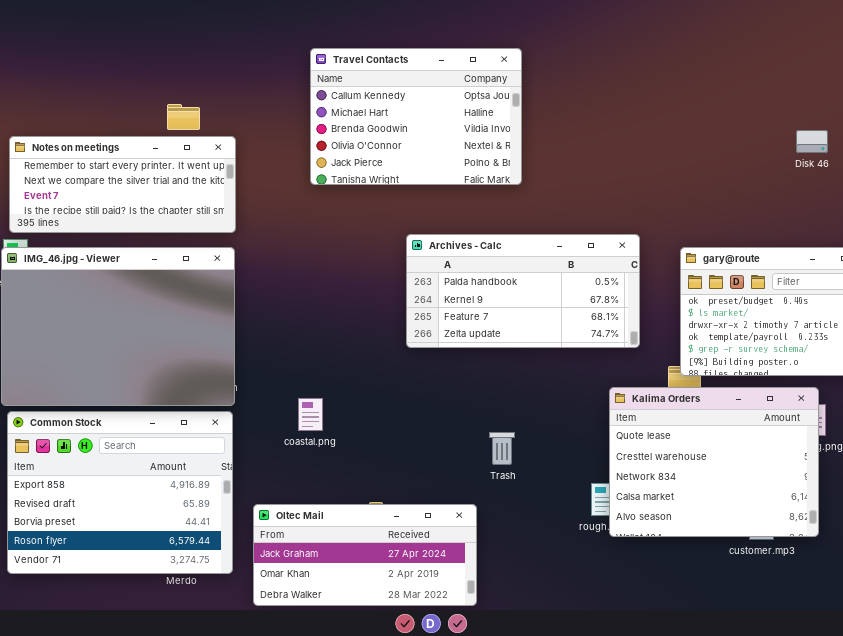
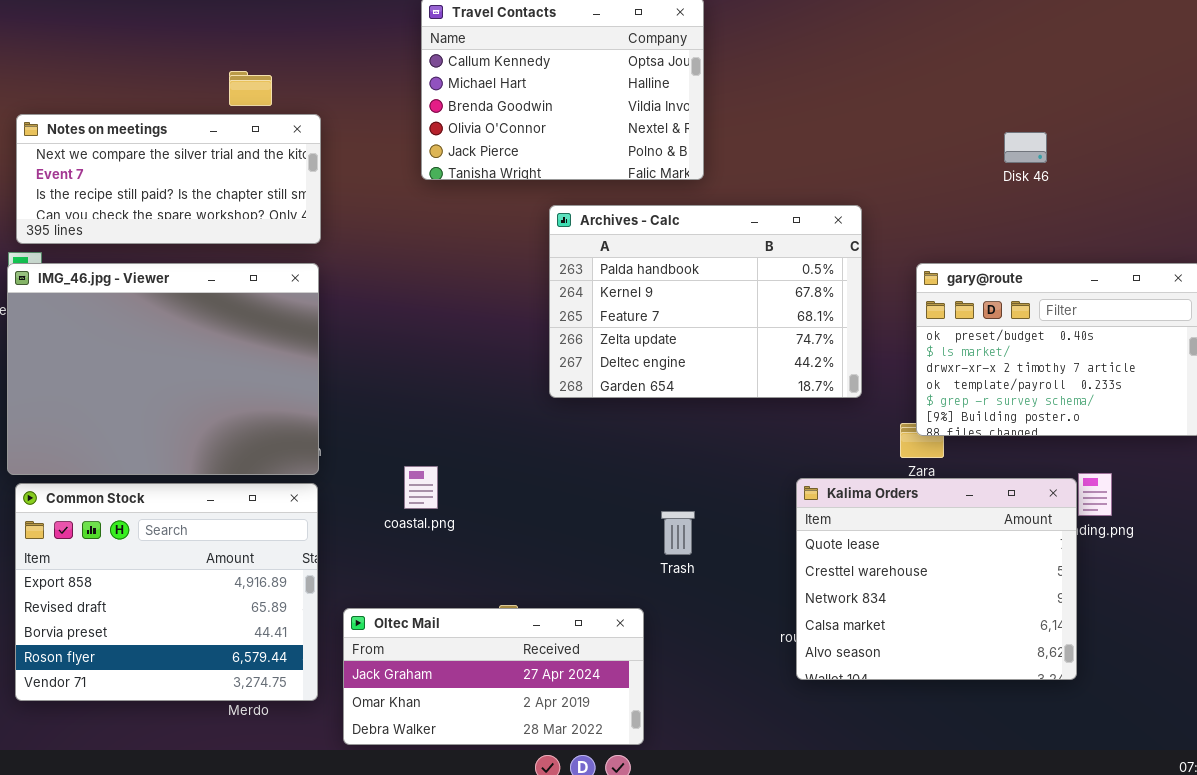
Disk 46: [796,130,828,153] -> [1004,132,1047,163], moved
Notes on meetings: [9,136,236,233] -> [16,114,321,244], scrolled down 1 row
Archives - Calc: [406,234,640,348] -> [549,205,862,398], resized
Kalima Orders: [609,387,819,537] -> [796,478,1077,680], moved

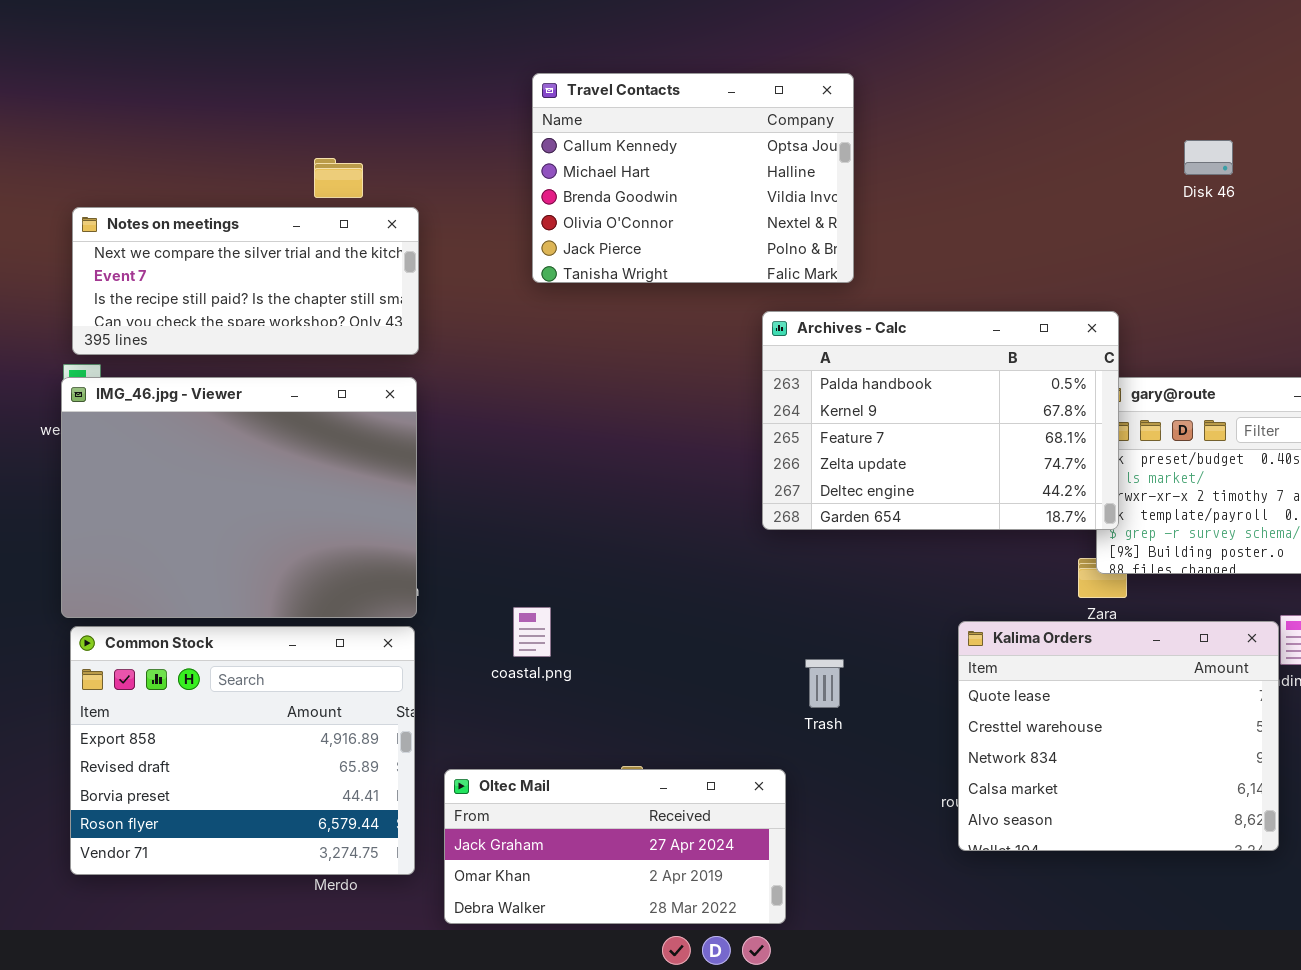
Disk 46: [1004,132,1047,163] -> [1184,140,1233,175], moved
Archives - Calc: [549,205,862,398] -> [762,311,1119,530], moved

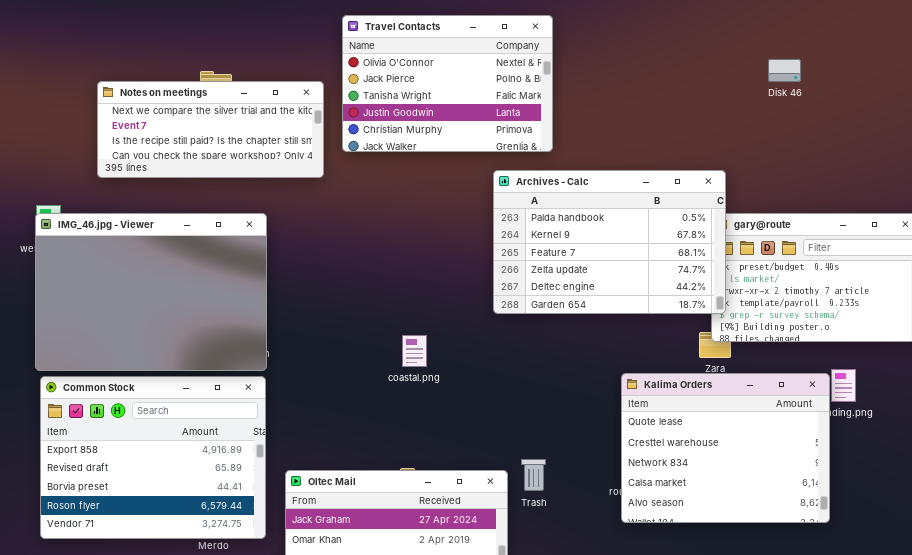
Travel Contacts: [532,73,854,283] -> [342,15,553,152], scrolled down 3 rows
Notes on meetings: [72,207,419,355] -> [97,81,324,178], moved
coastal.png: [513,607,551,657] -> [402,335,427,367], moved
Trash: [805,659,844,708] -> [521,459,546,491], moved

